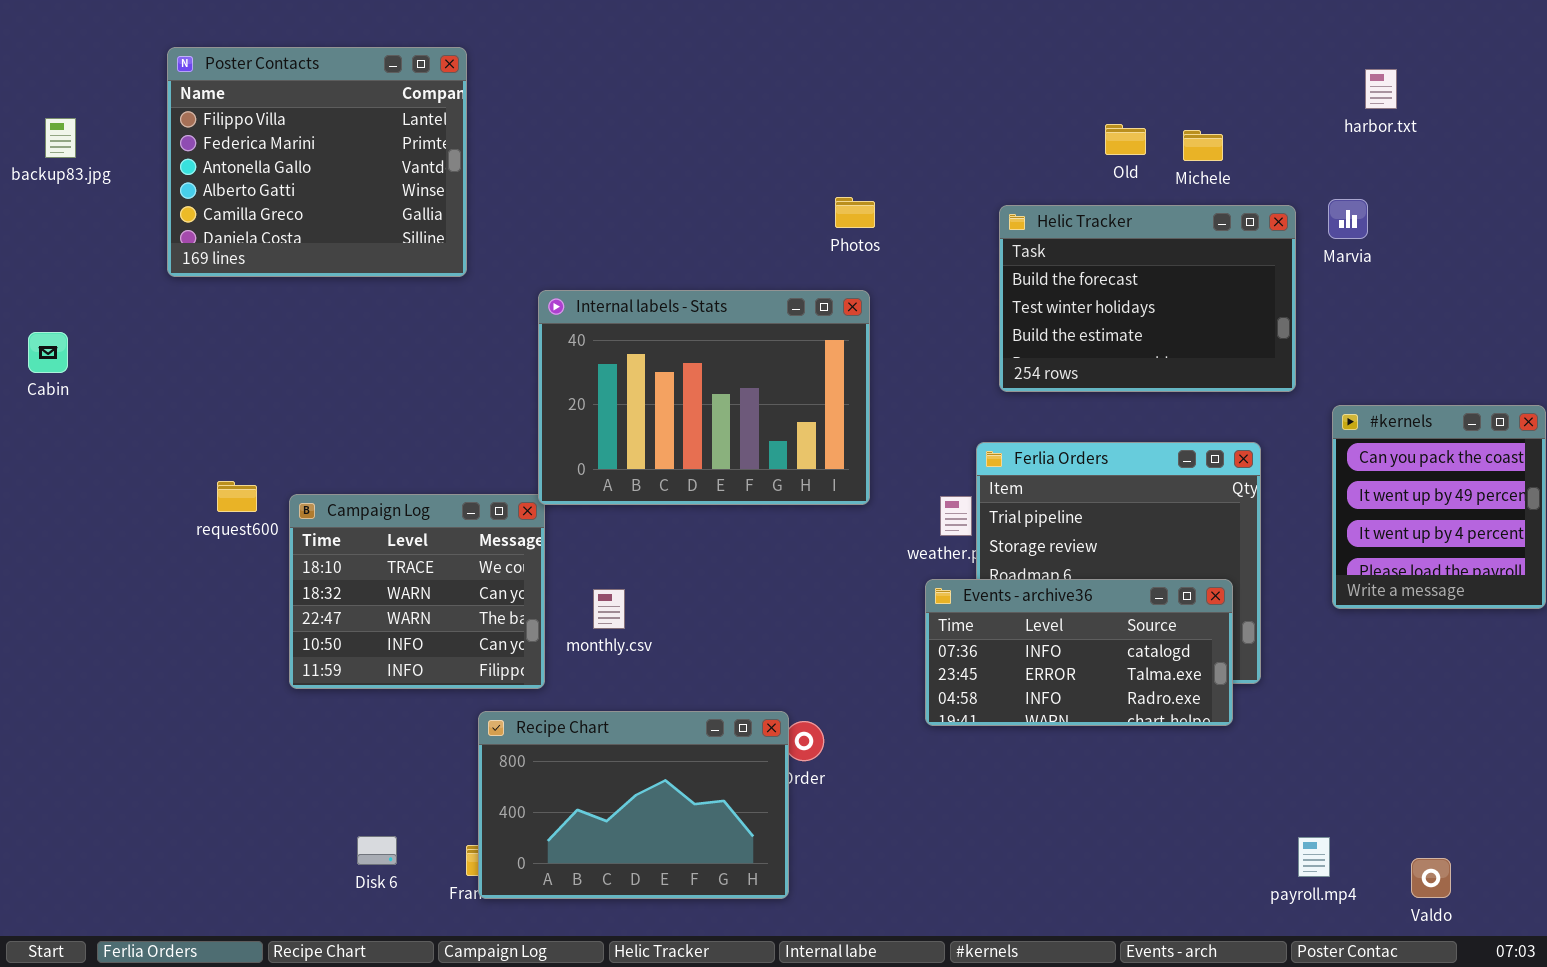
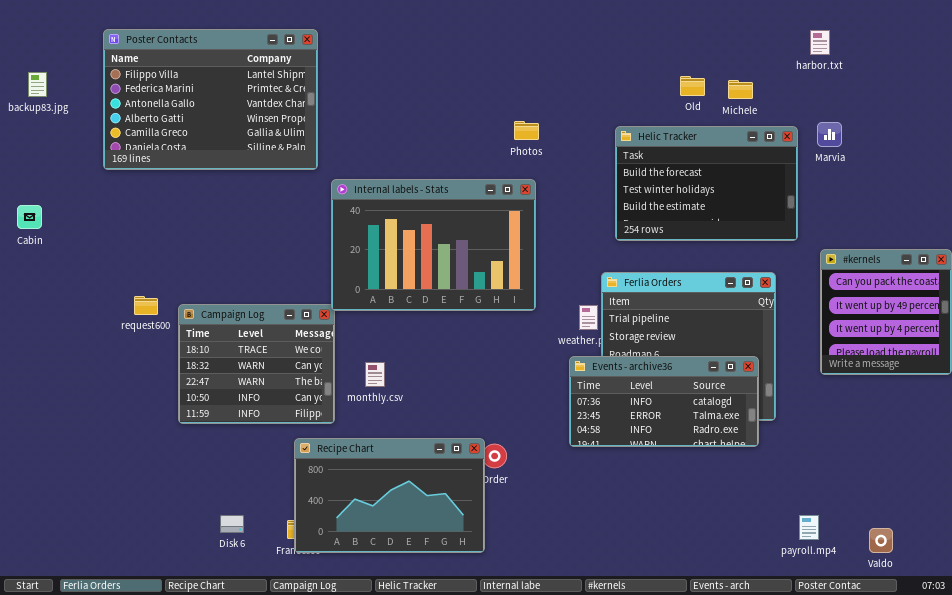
Poster Contacts: [167,47,467,277] -> [103,29,318,170], resized
harbor.txt: [1365,69,1397,109] -> [810,30,830,55], moved

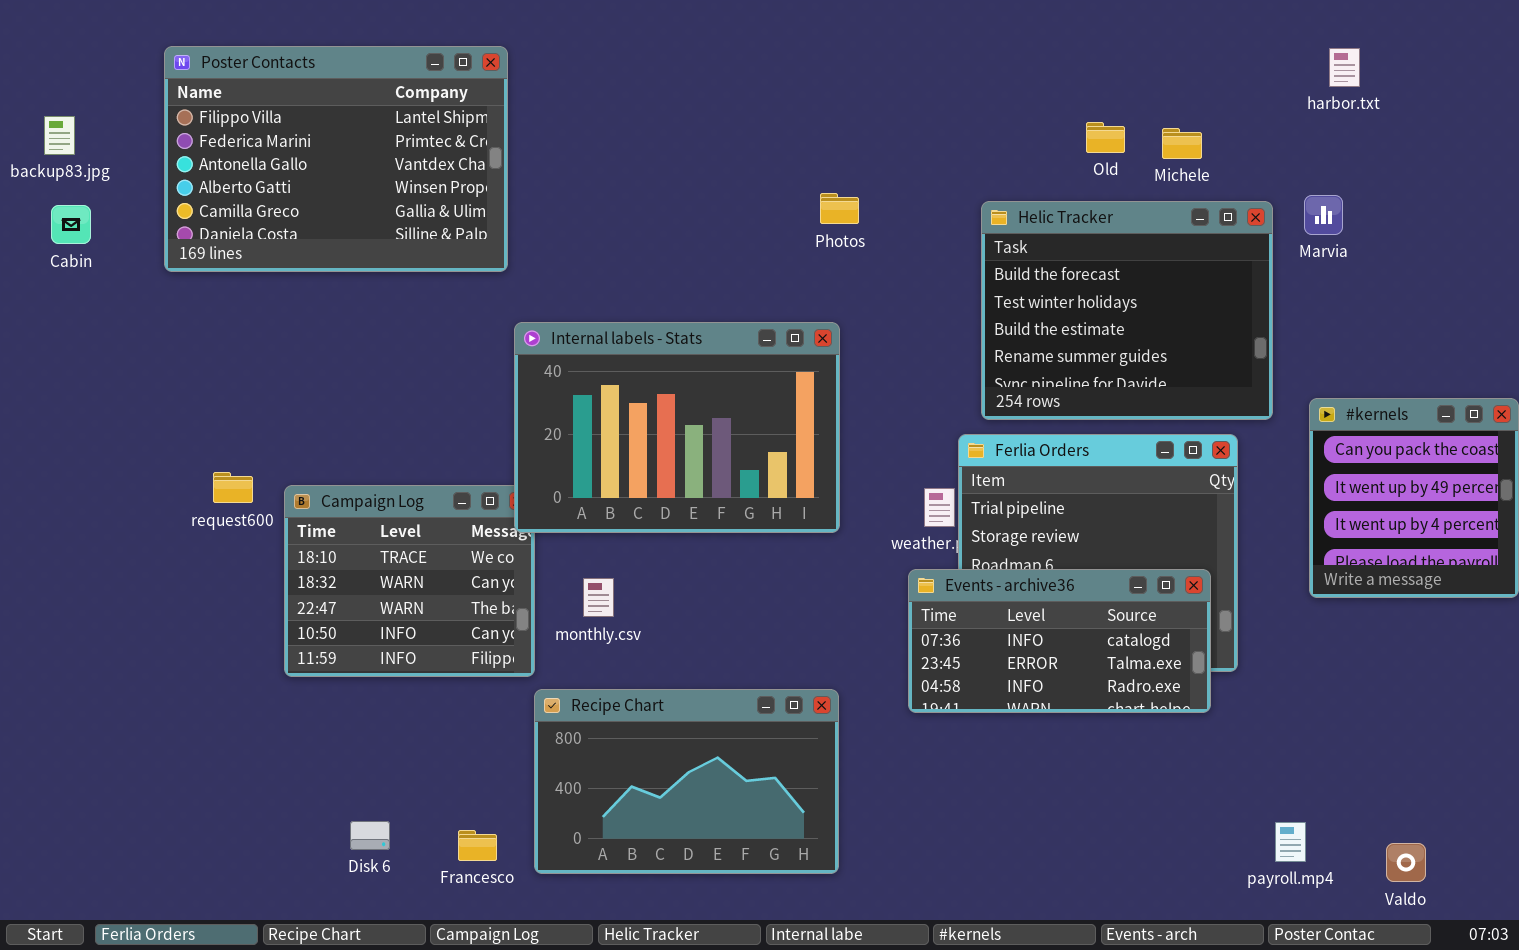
harbor.txt: [810,30,830,55] -> [1329,48,1360,87], moved
Helic Tracker: [615,126,798,241] -> [981,201,1273,420], resized
Internal labels - Stats: [331,179,536,311] -> [514,322,840,533], moved
Cabin: [17,205,42,229] -> [51,205,91,244], moved
Recipe Chart: [294,438,485,553] -> [534,689,839,874], moved

